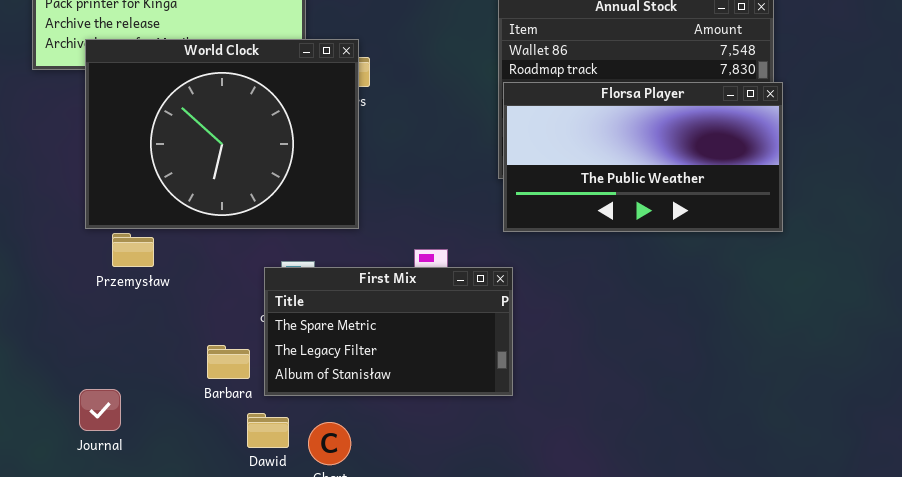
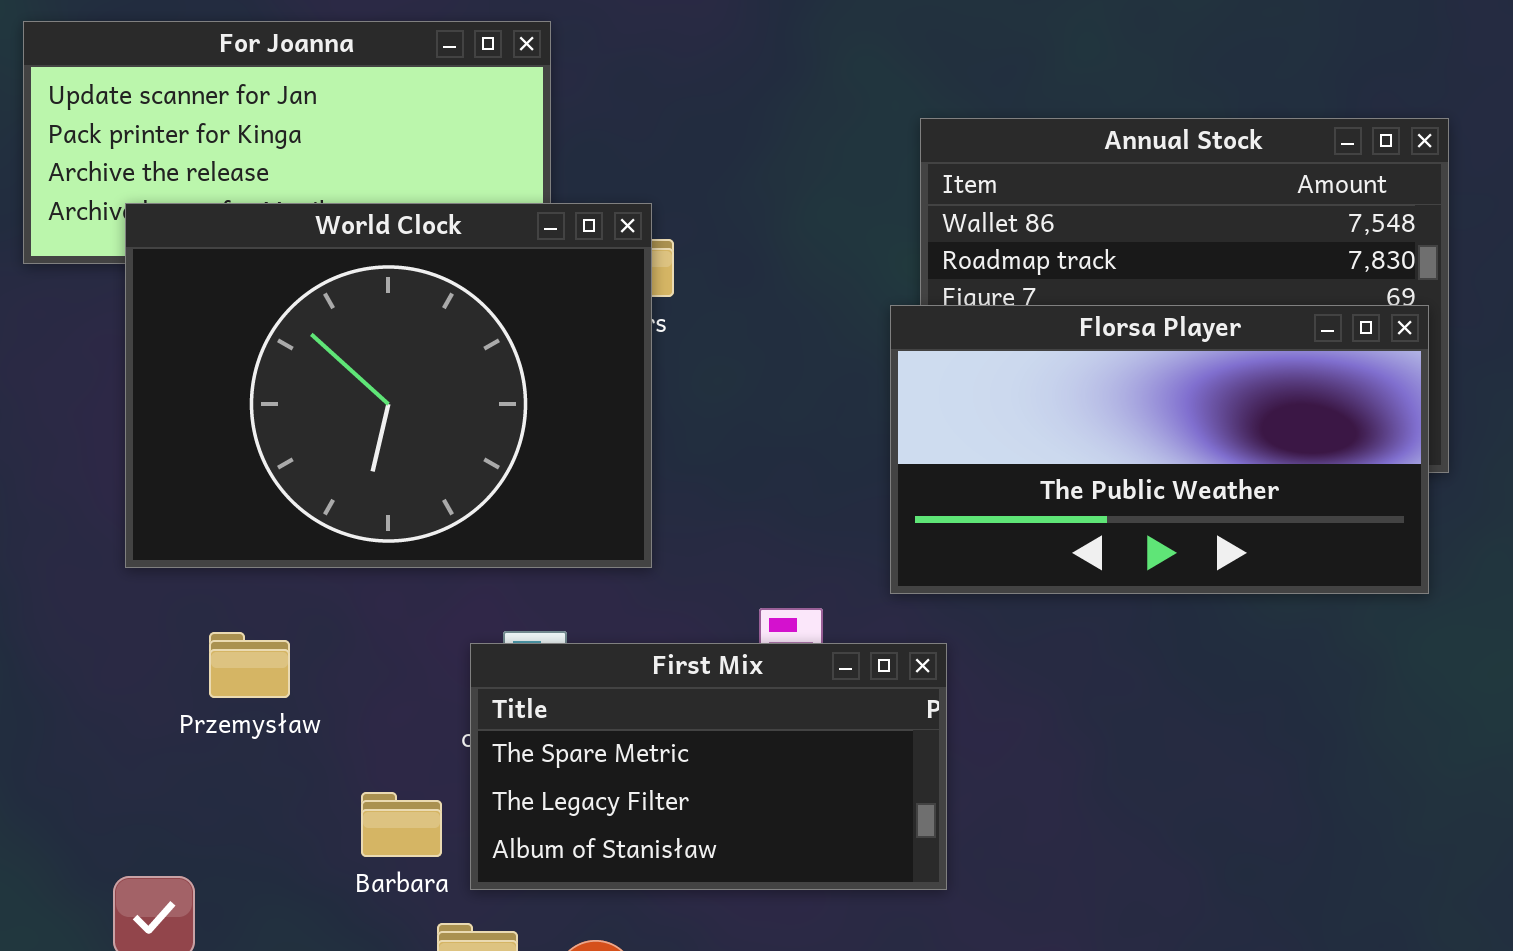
Florsa Player: [503,82,783,232] -> [890,305,1429,594], moved
Przemysław: [112,233,154,267] -> [209,632,290,698], moved

